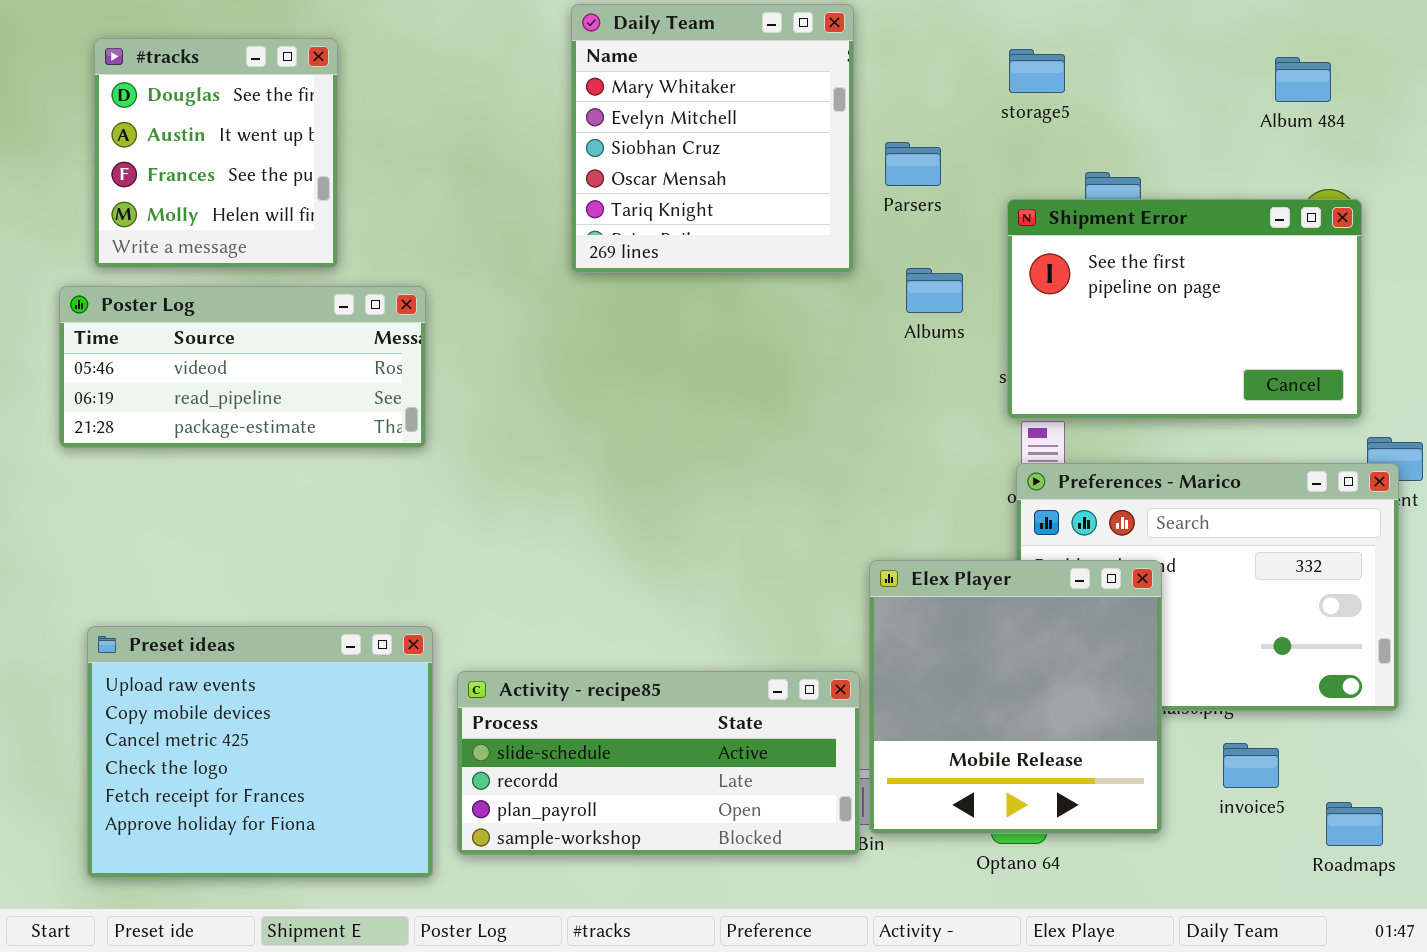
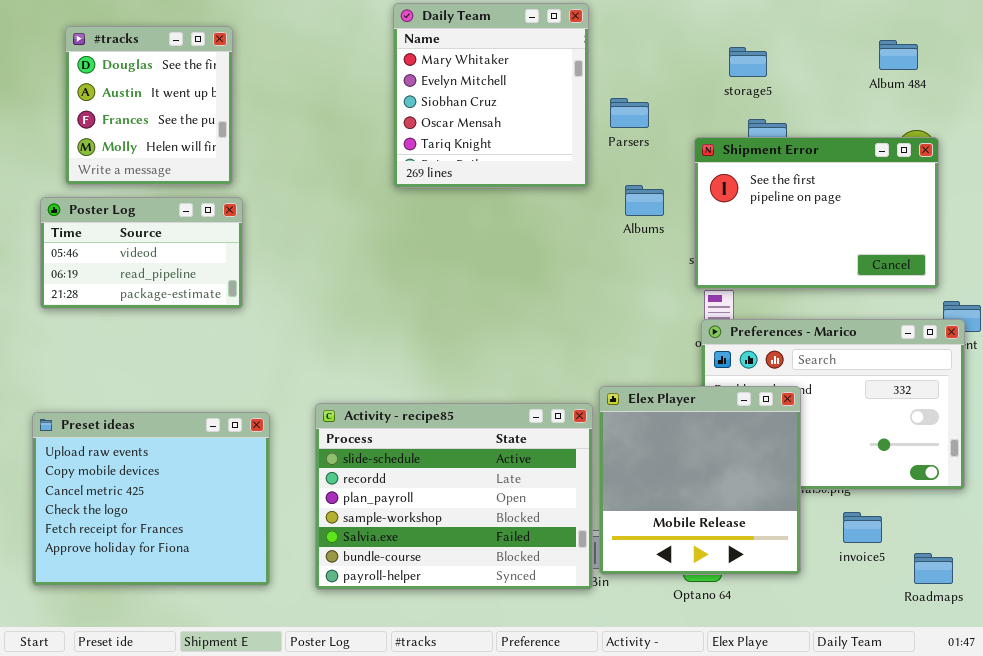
storage5: [1009,49,1065,93] -> [729,47,767,77], moved
Poster Log: [59,286,426,448] -> [40,197,243,309], resized
Preset ideas: [87,626,433,878] -> [32,412,270,586], moved
Activity - recipe85: [457,671,860,855] -> [315,403,593,590], resized

